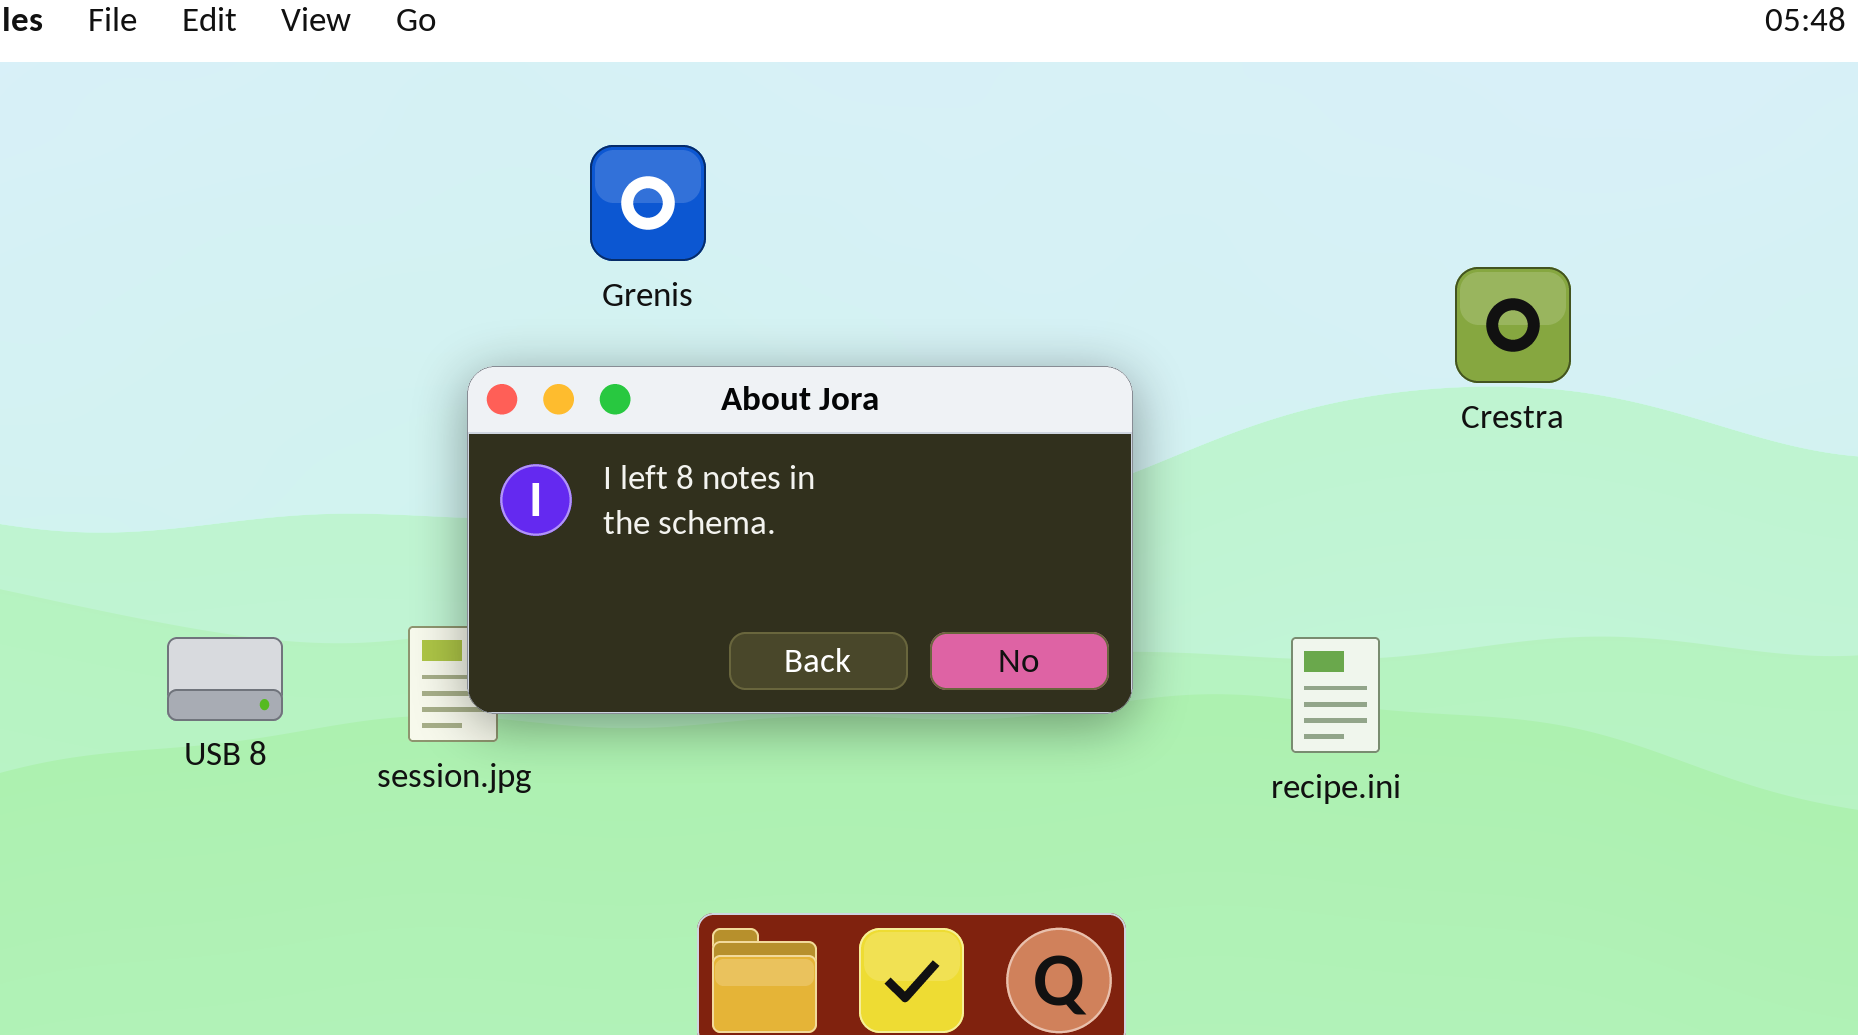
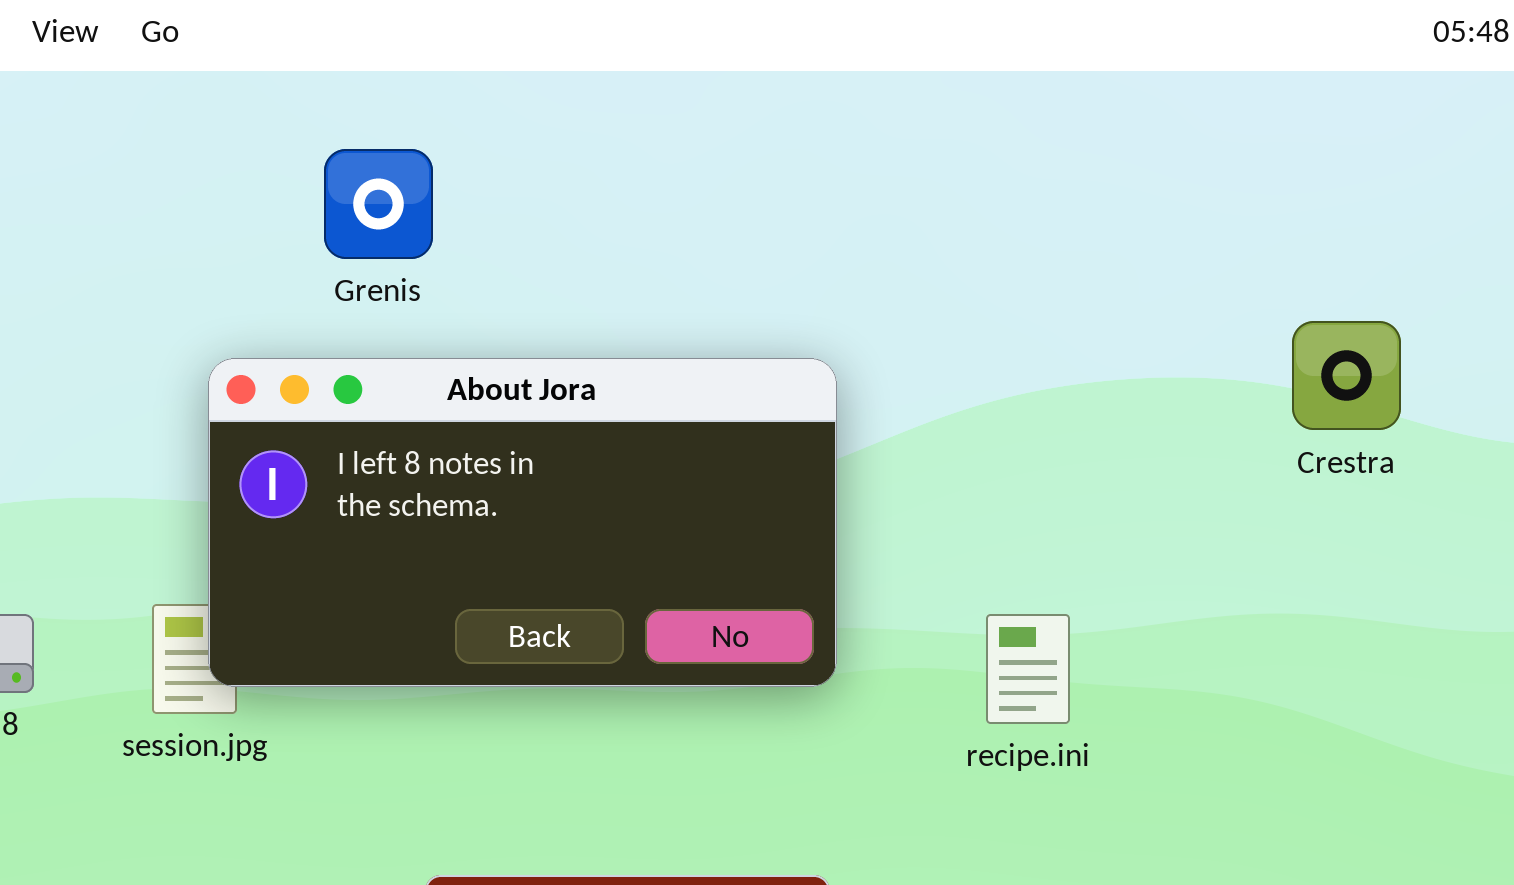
Crestra: [1455,267,1571,383] -> [1292,321,1401,430], moved

